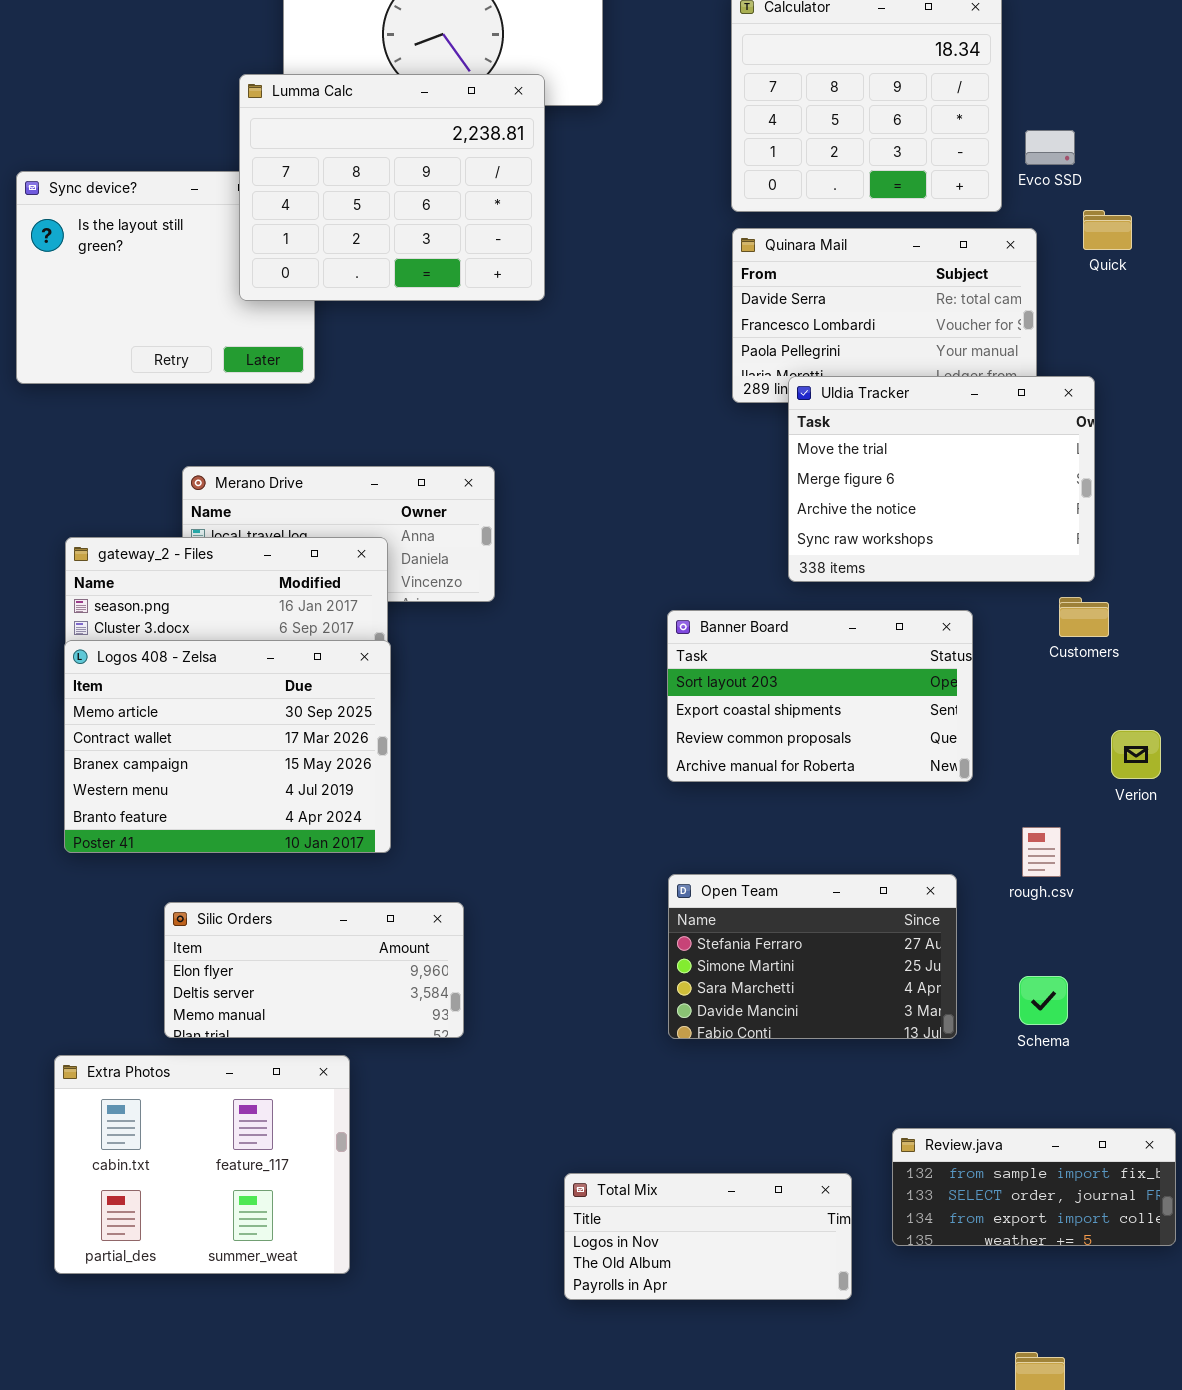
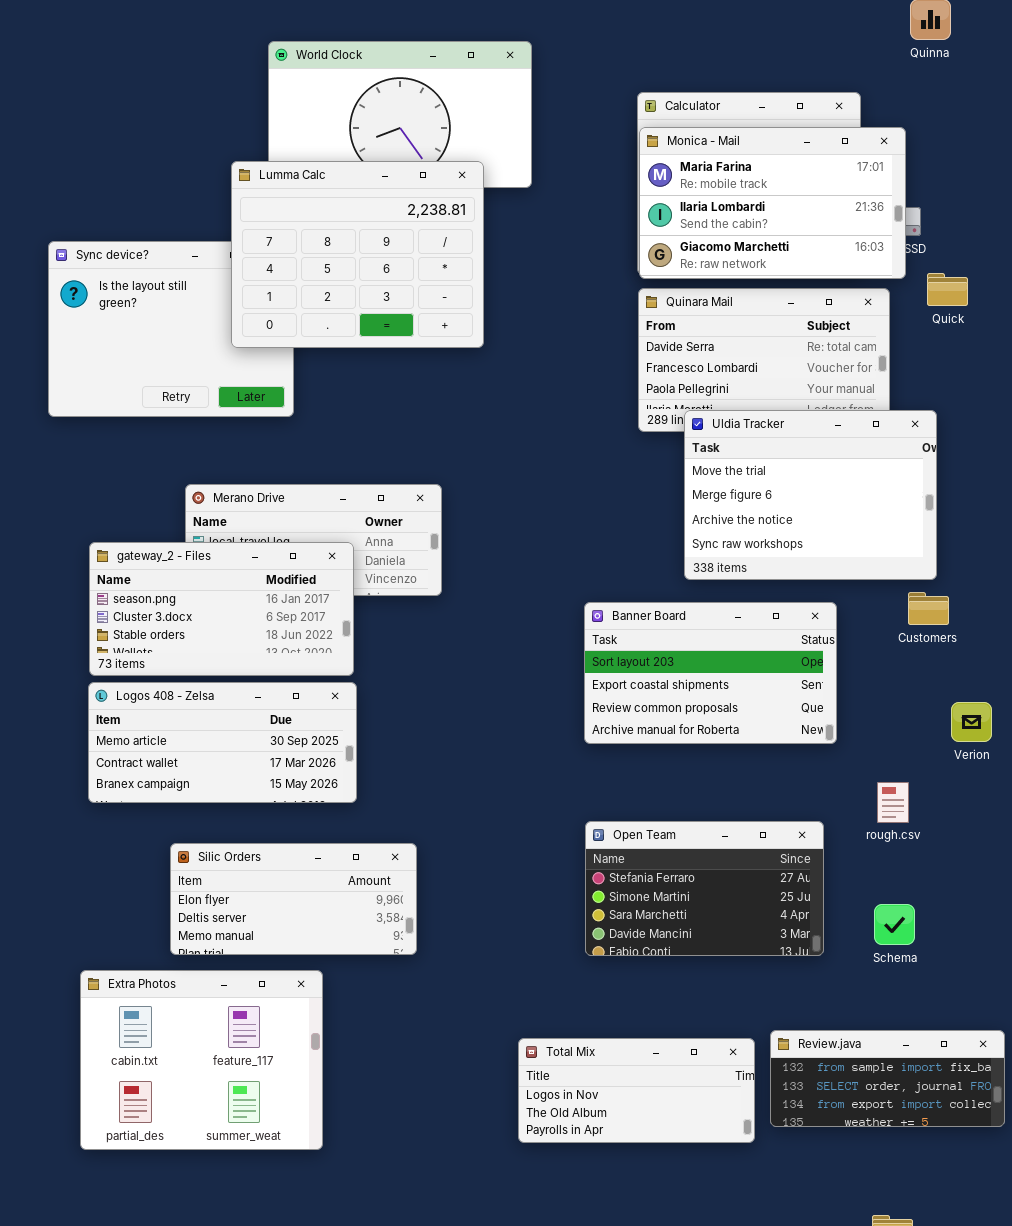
Monica - Mail: none -> [639,127,906,279], opened
Logos 408 - Zelsa: [64,640,391,853] -> [88,682,357,803], resized
Total Mix: [564,1173,852,1300] -> [518,1038,755,1143], moved

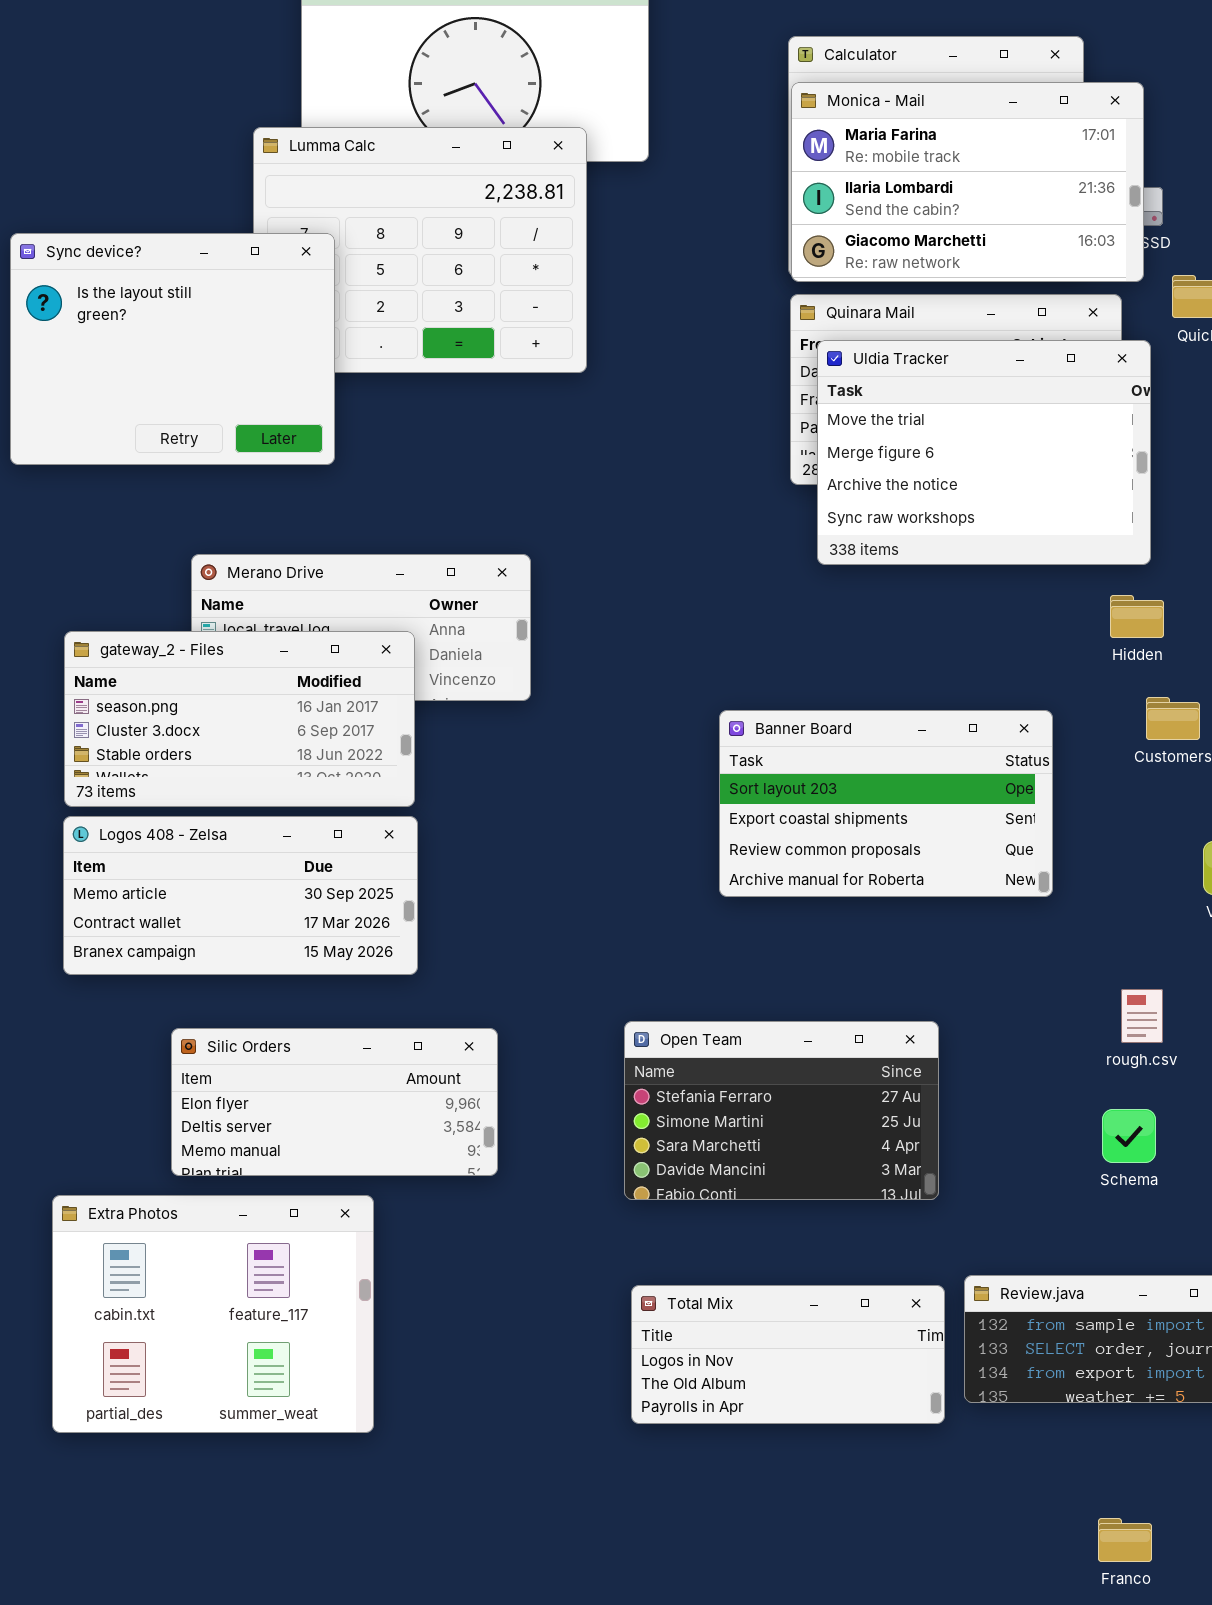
Sync device?: [48,241,294,417] -> [10,233,335,465], raised
Uldia Tracker: [684,410,937,580] -> [817,340,1151,565], moved
rough.csv: [877,782,909,823] -> [1121,989,1163,1043], moved
Open Team: [585,821,824,956] -> [624,1021,939,1200], moved

